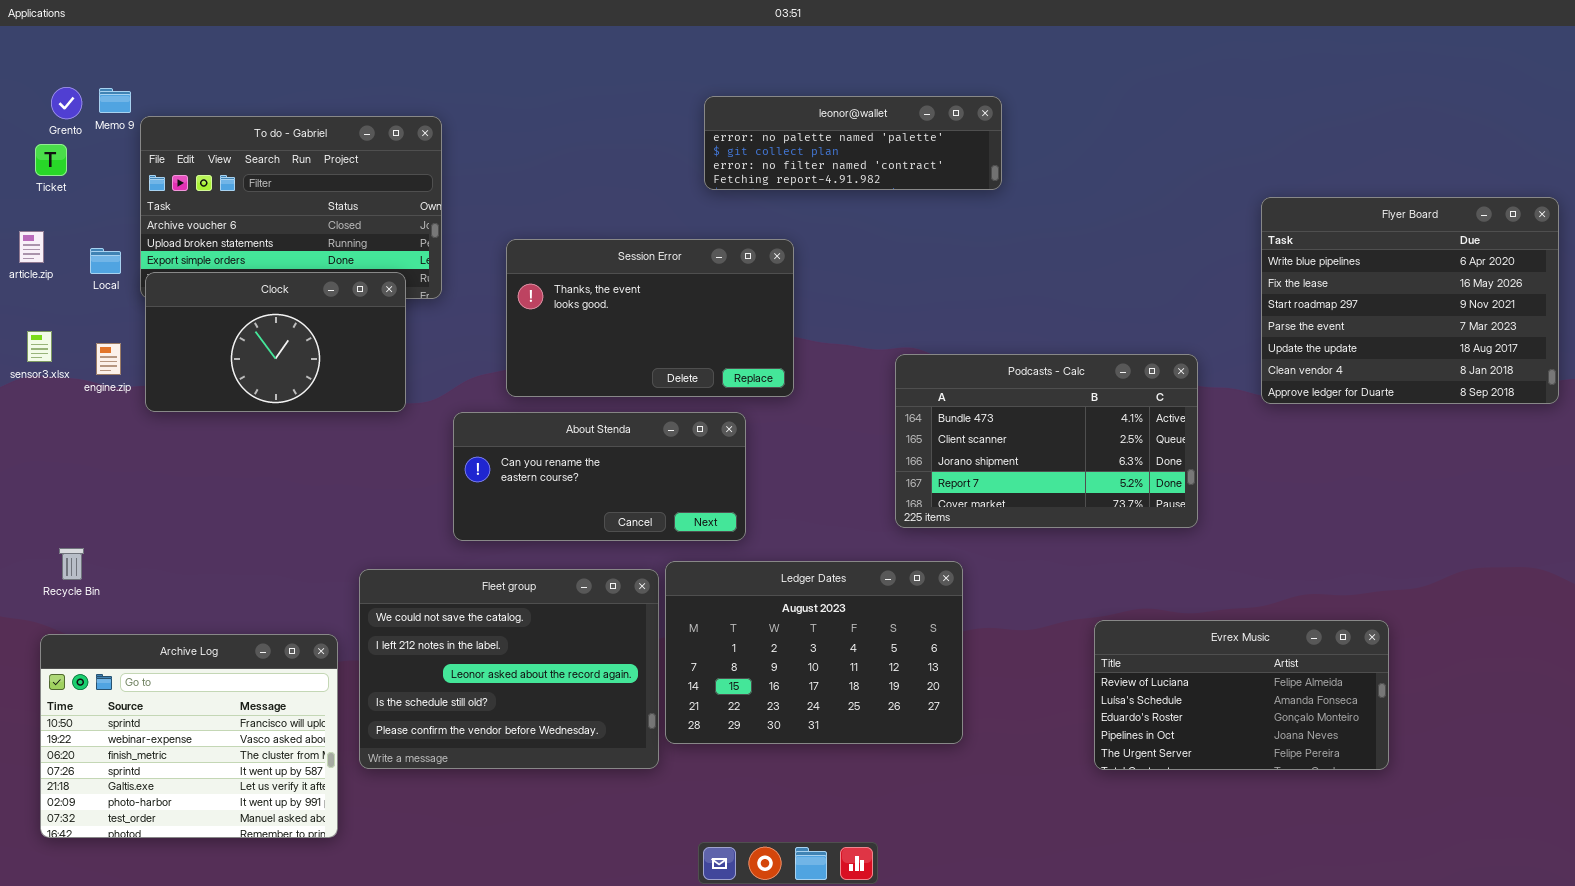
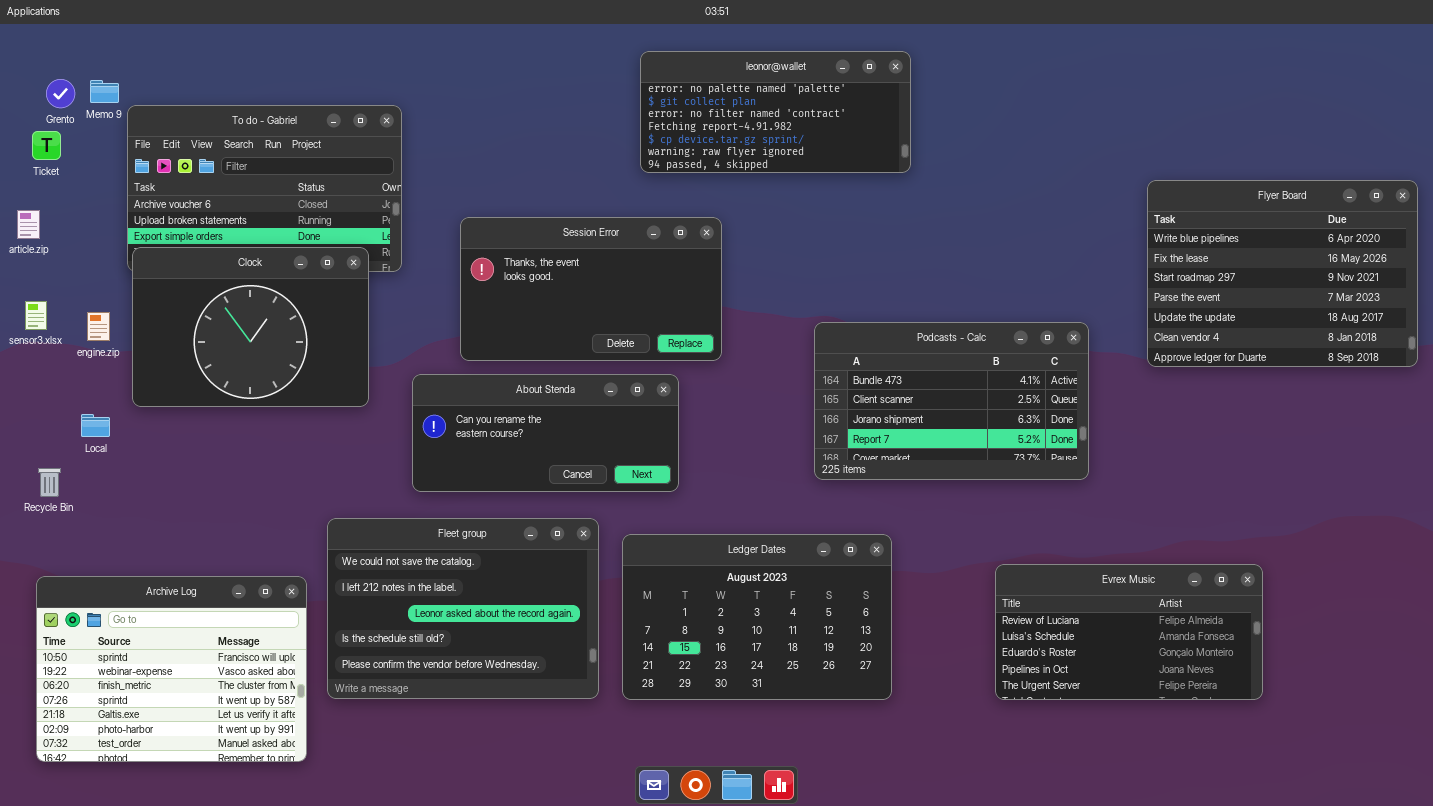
leonor@wallet: [704,96,1002,190] -> [640,51,911,173], resized
Local: [90,248,121,274] -> [81,414,110,437], moved
Clock: [145,272,406,412] -> [132,247,369,407], resized
Recycle Bin: [59,548,84,580] -> [38,468,61,497], moved
Ledger Dates: [665,561,963,744] -> [622,534,892,700], moved

